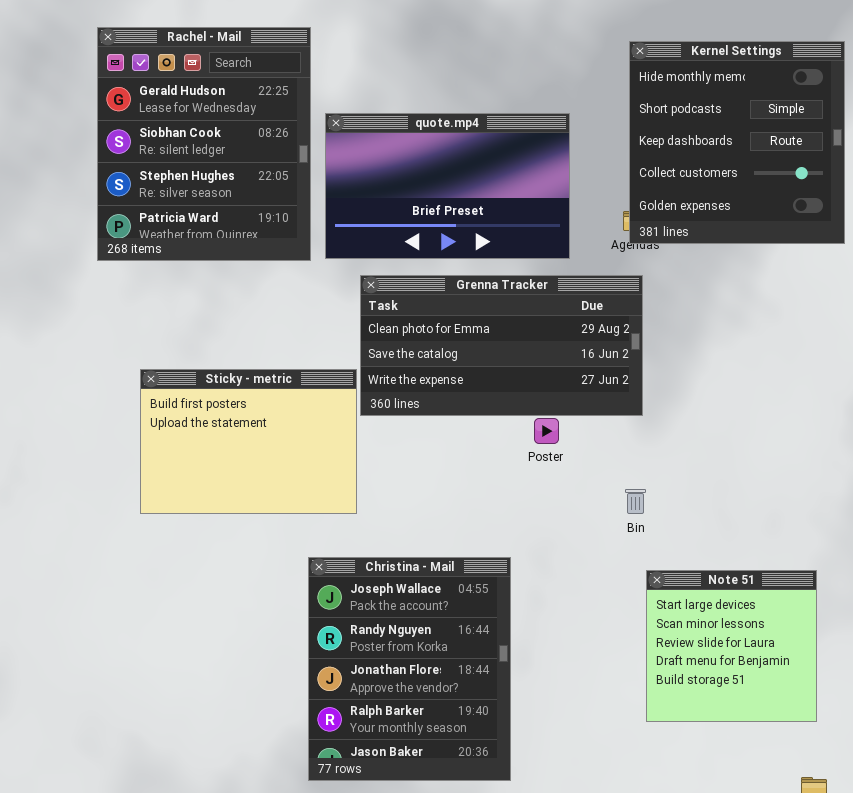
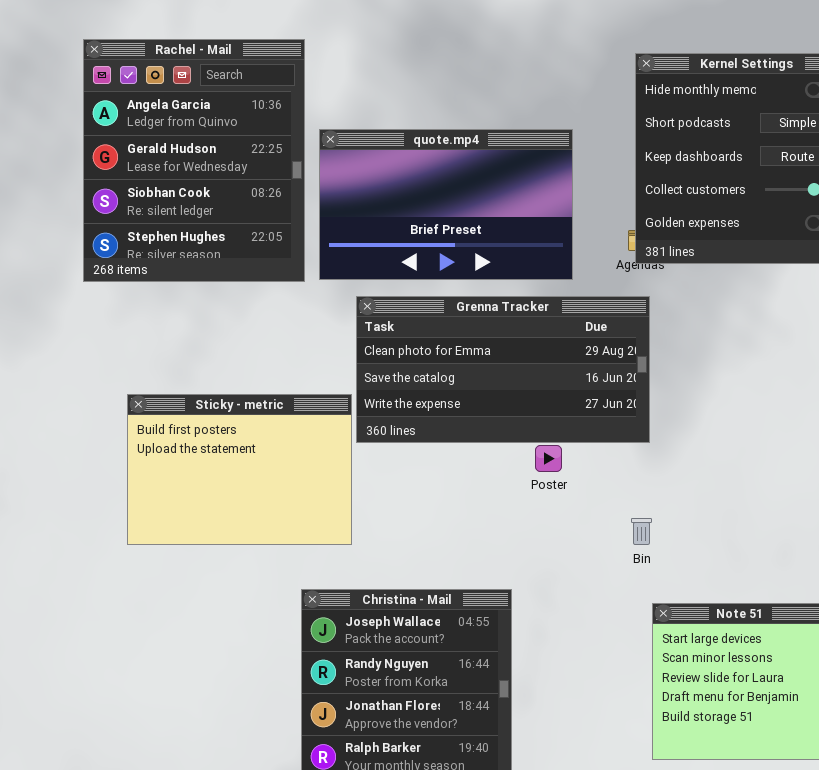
Rachel - Mail: [97,27,311,261] -> [83,39,305,282], scrolled up 1 row

